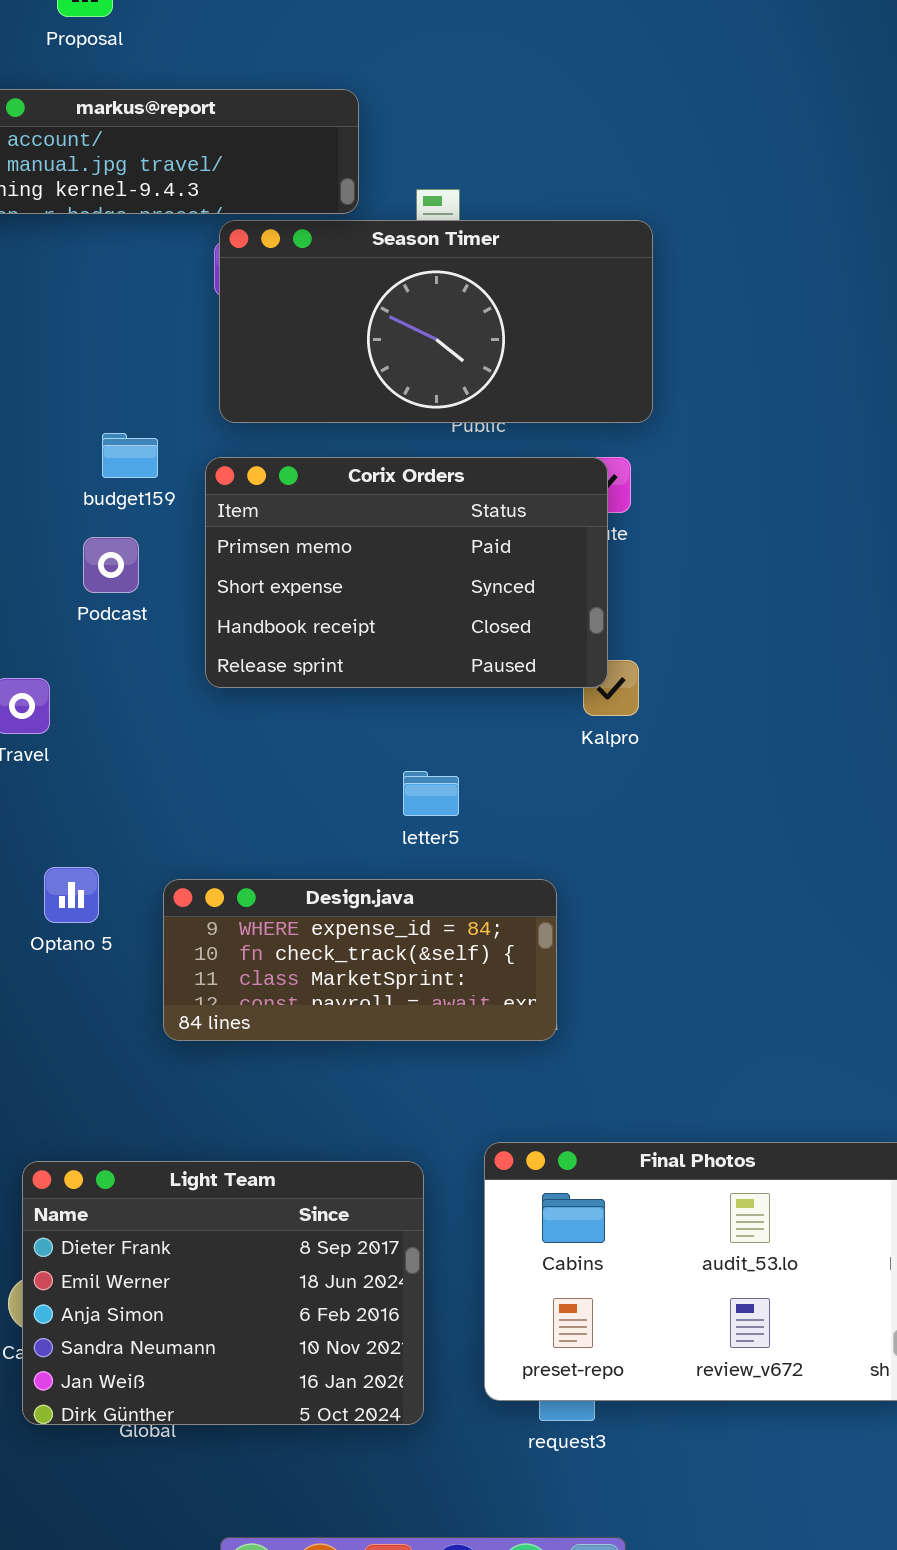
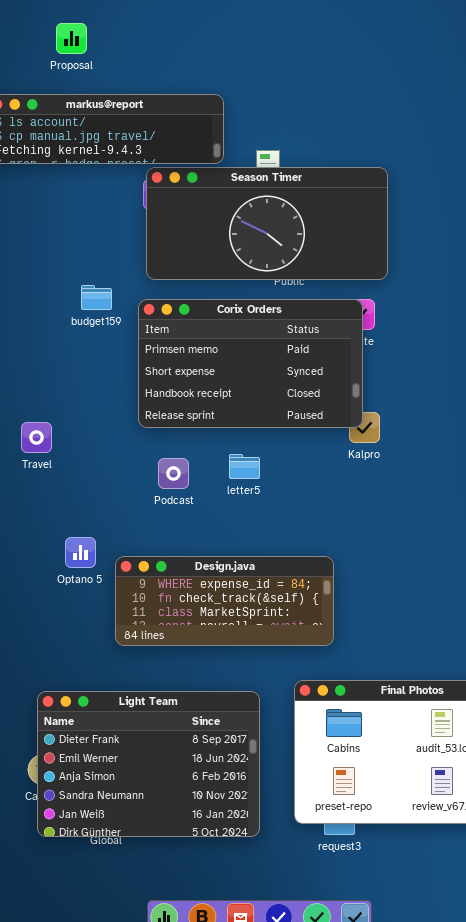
Podcast: [83,537,139,593] -> [158,458,189,489], moved
letter5: [403,771,459,816] -> [229,454,260,479], moved
Optano 5: [44,867,99,923] -> [65,537,96,568], moved
Design.java: [163,879,557,1041] -> [115,556,334,646], moved

